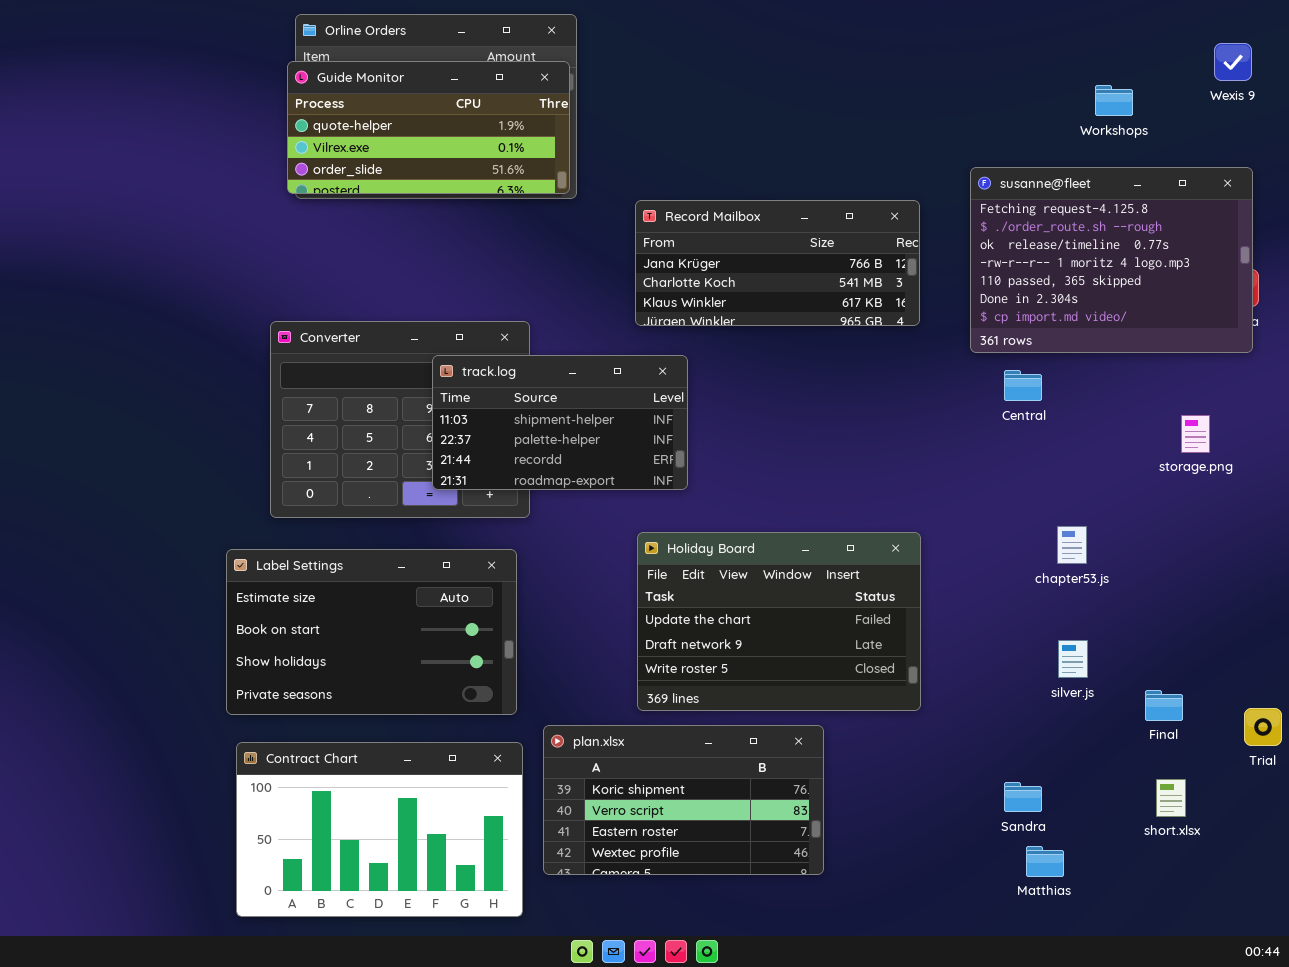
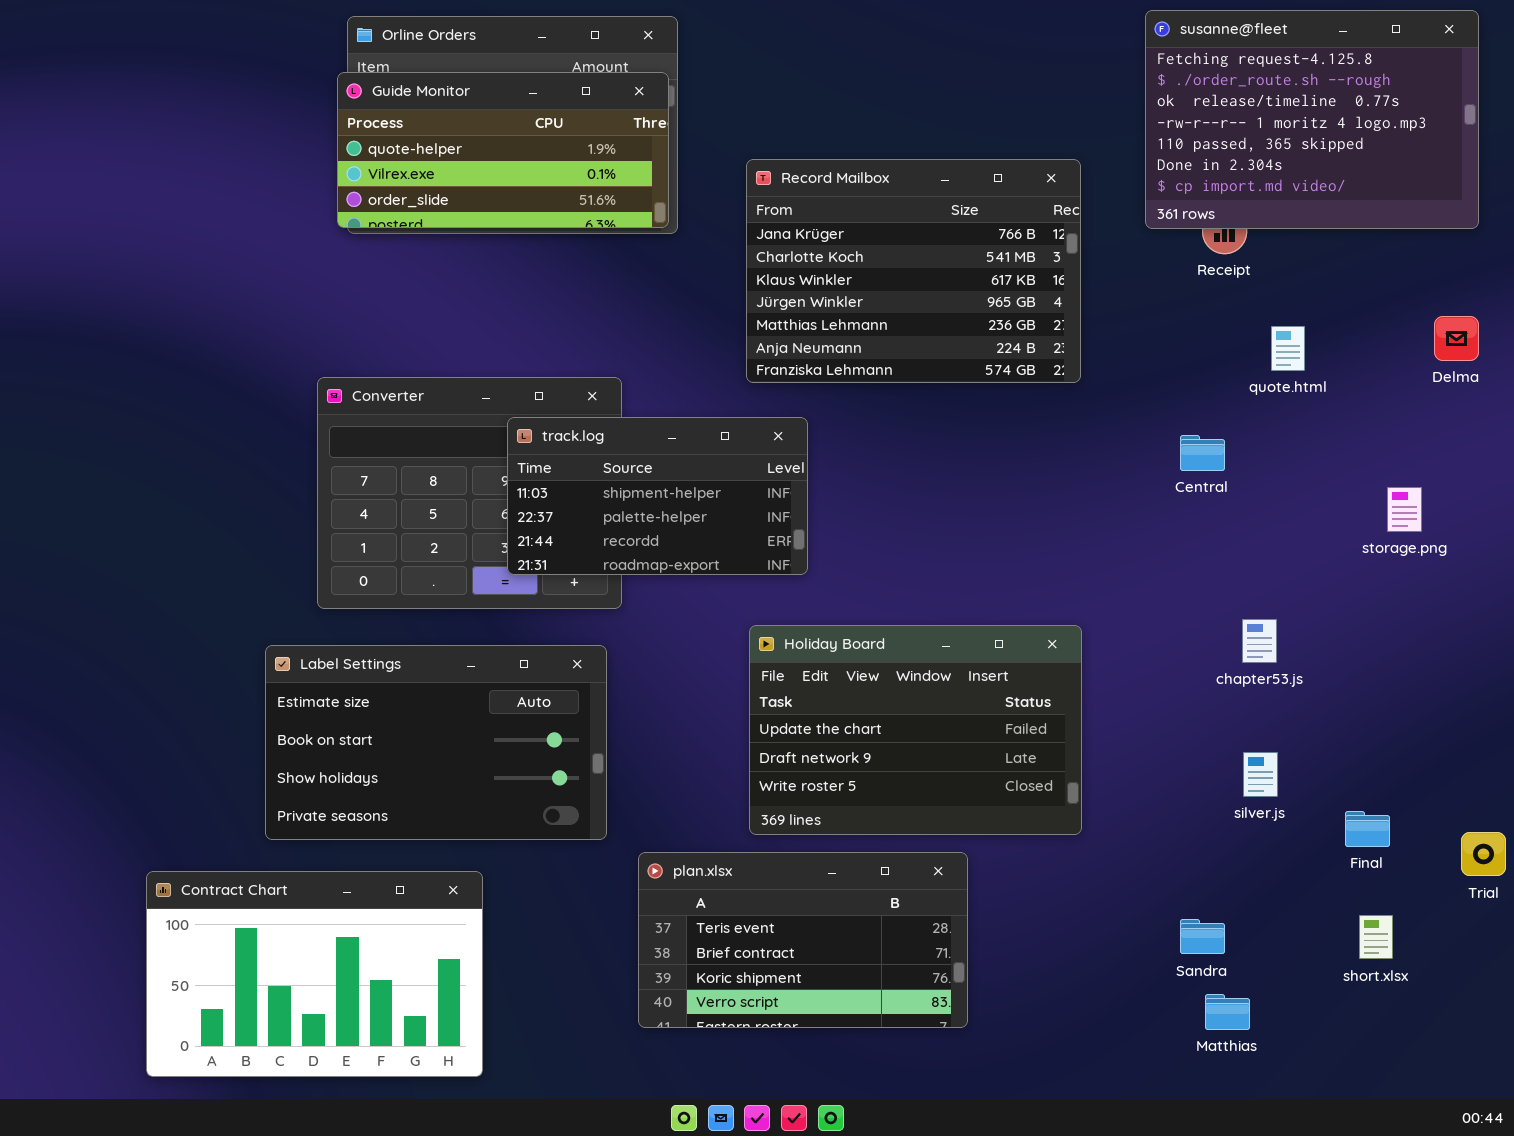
susanne@fleet: [970,167,1253,353] -> [1145,10,1479,229], moved
Record Mailbox: [635,200,920,326] -> [746,159,1081,383], resized
plan.xlsx: [543,725,824,875] -> [638,852,968,1028], scrolled up 2 rows
Contract Chart: [236,742,523,917] -> [146,871,483,1077], moved

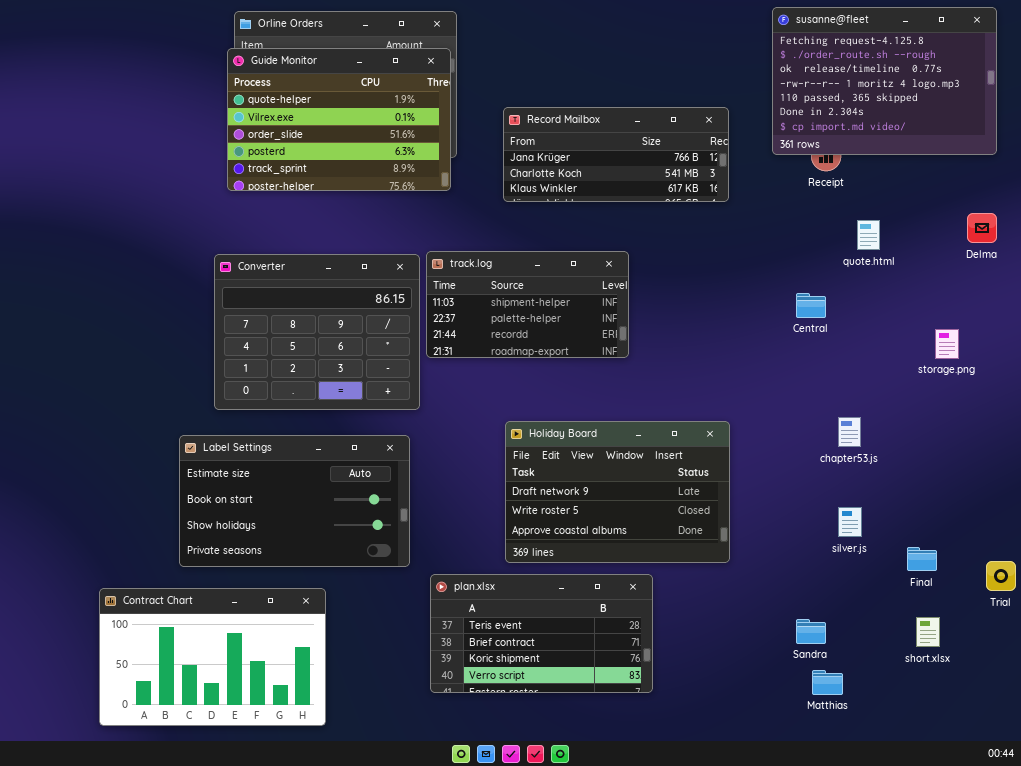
Guide Monitor: [337,72,669,228] -> [227,48,451,191], resized
Record Mailbox: [746,159,1081,383] -> [503,107,729,202], resized
track.log: [507,417,808,575] -> [426,251,629,358], moved
Holiday Board: [749,625,1082,835] -> [505,421,730,563], scrolled down 1 row

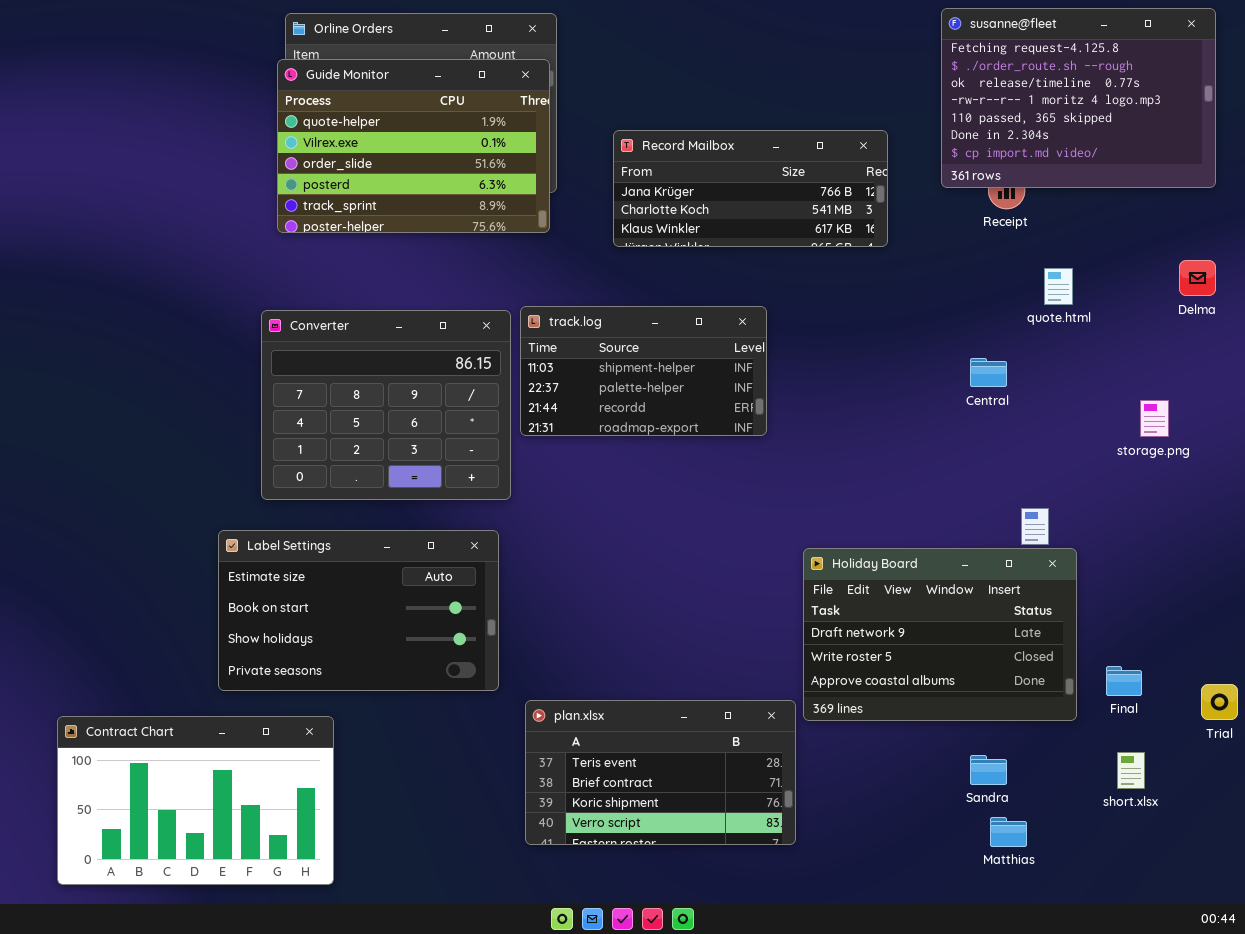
Holiday Board: [505,421,730,563] -> [803,548,1077,721], moved
Contract Chart: [99,588,326,726] -> [57,716,334,885], moved

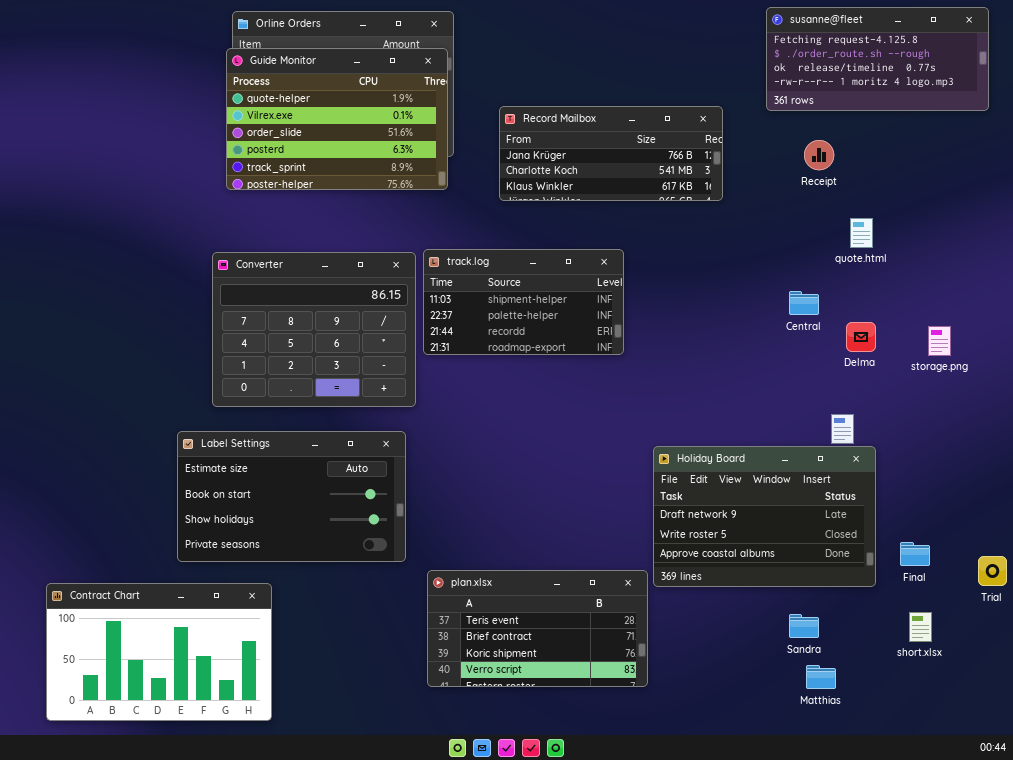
susanne@fleet: [941,8,1216,188] -> [766,7,989,111], resized
Delma: [1179,260,1216,296] -> [846,322,876,352], moved

